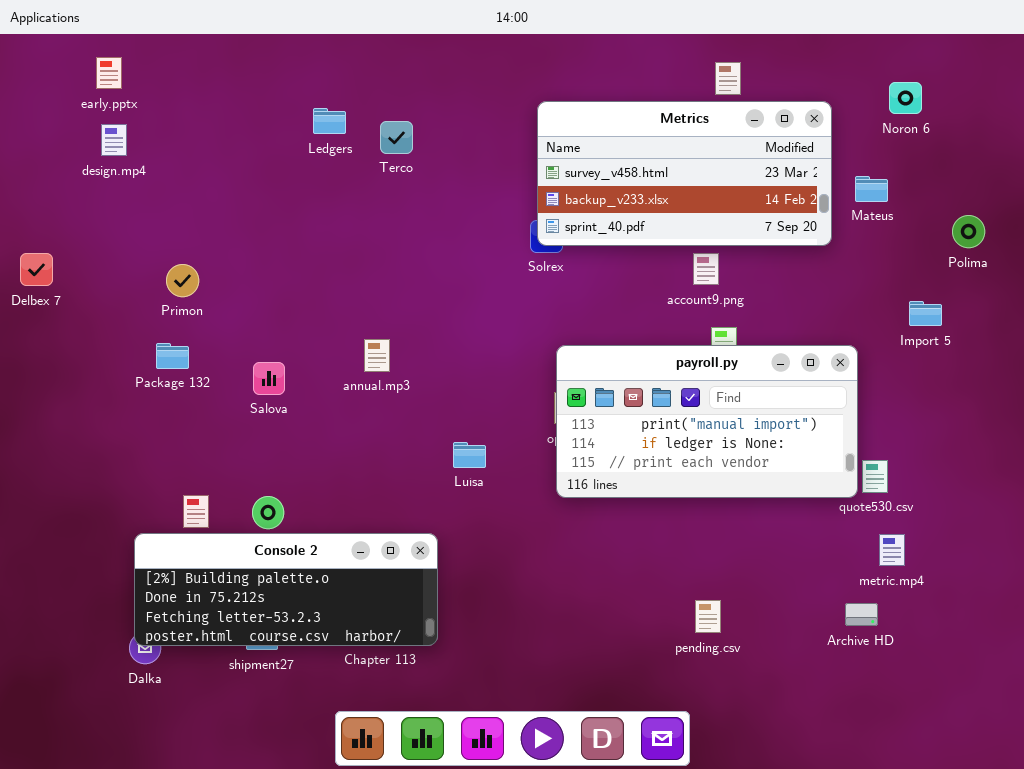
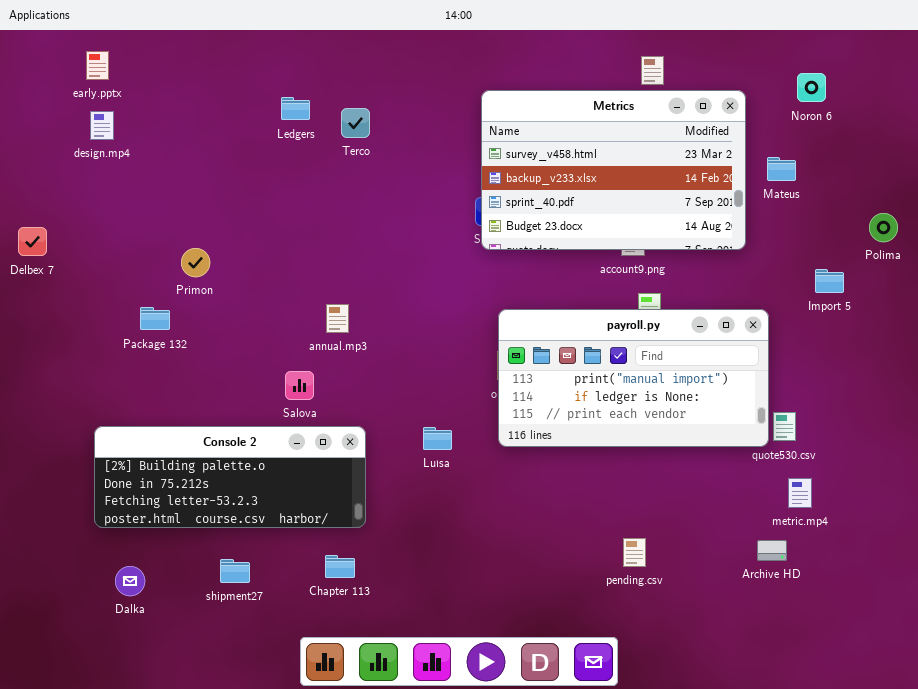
Metrics: [537,101,832,246] -> [481,90,746,250], resized
Polima: [952,215,985,248] -> [869,213,898,242], moved
Primon: [166,264,199,297] -> [181,248,210,277], moved
Salova: [253,362,285,395] -> [285,371,314,400], moved
Luísa: [453,442,486,468] -> [423,427,452,450], moved
Console 2: [134,533,438,646] -> [94,426,366,528], moved

